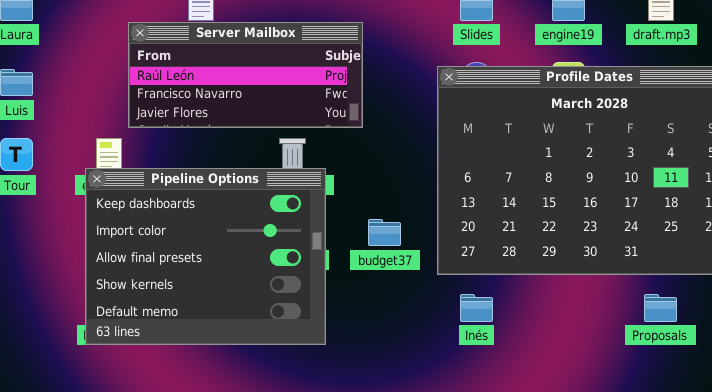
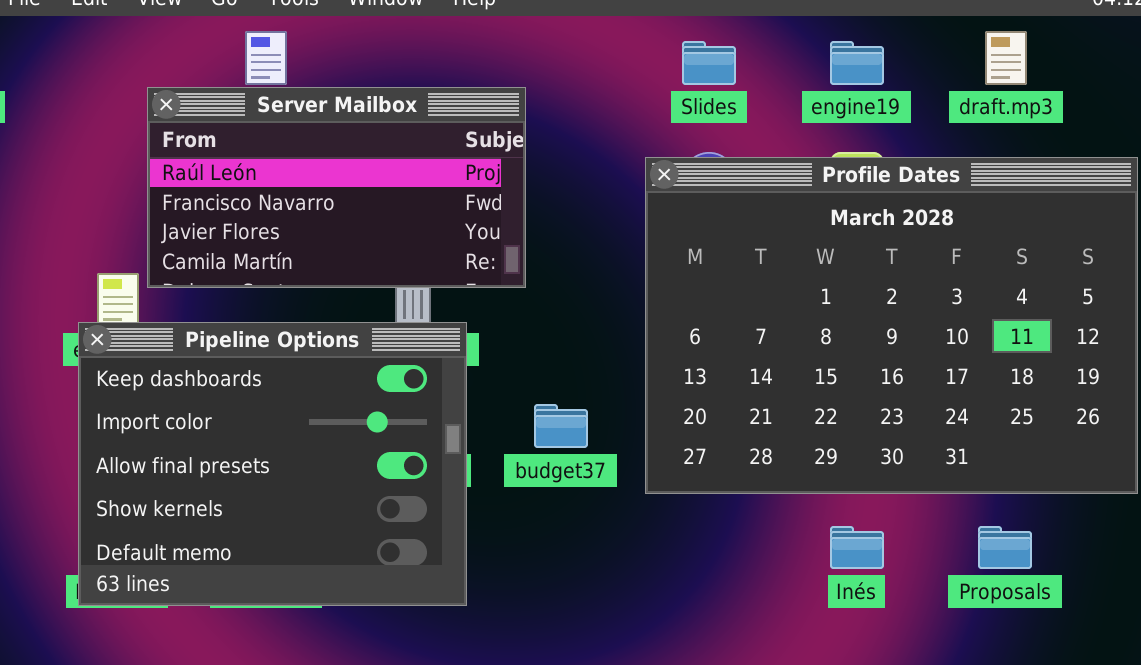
Server Mailbox: [128,22,363,128] -> [147,87,526,288], resized
Inés: [460,294,493,322] -> [830,526,884,569], moved

